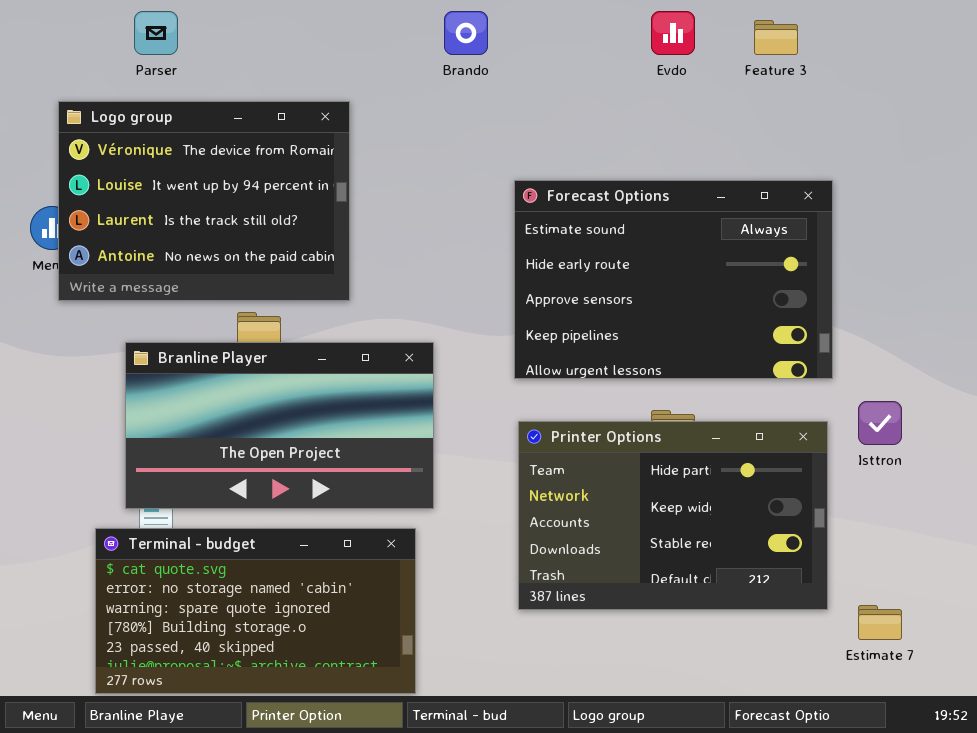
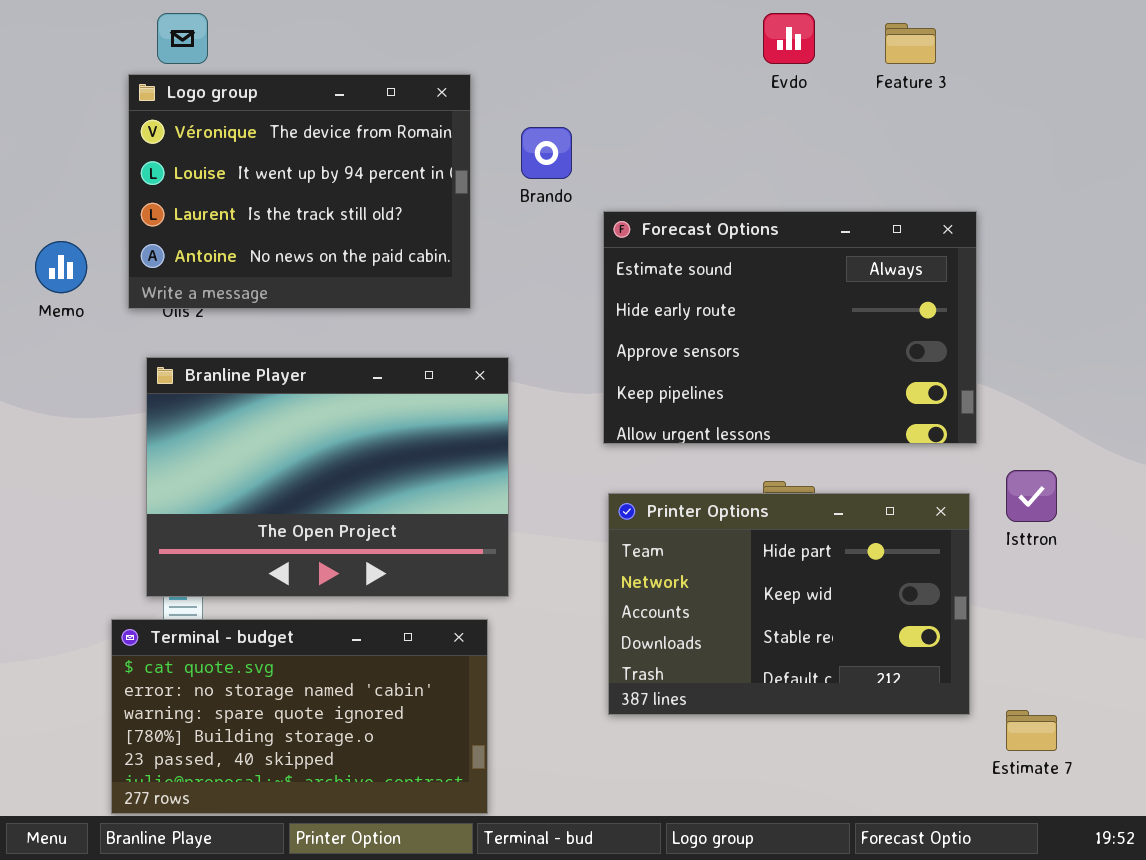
Brando: [444,11,488,55] -> [521,127,572,179], moved
Logo group: [58,101,350,301] -> [128,74,471,309], moved
Branline Player: [125,342,434,509] -> [146,357,509,597], resized

